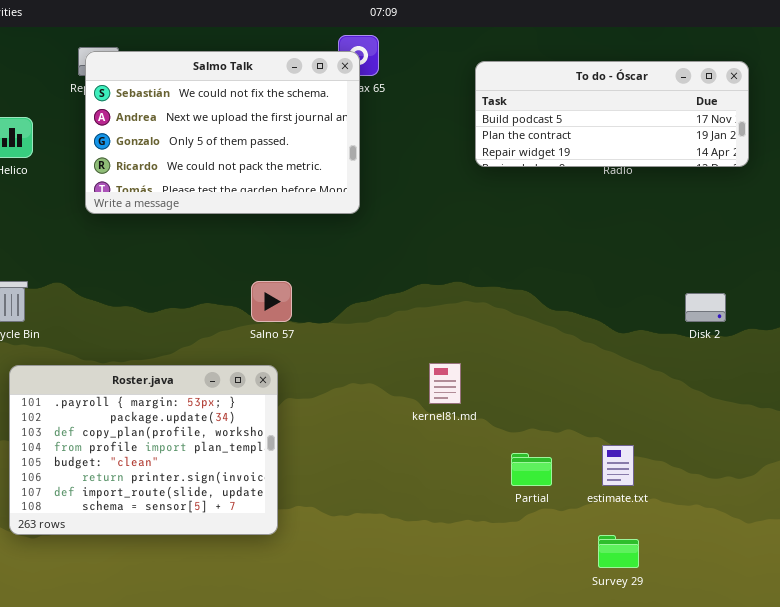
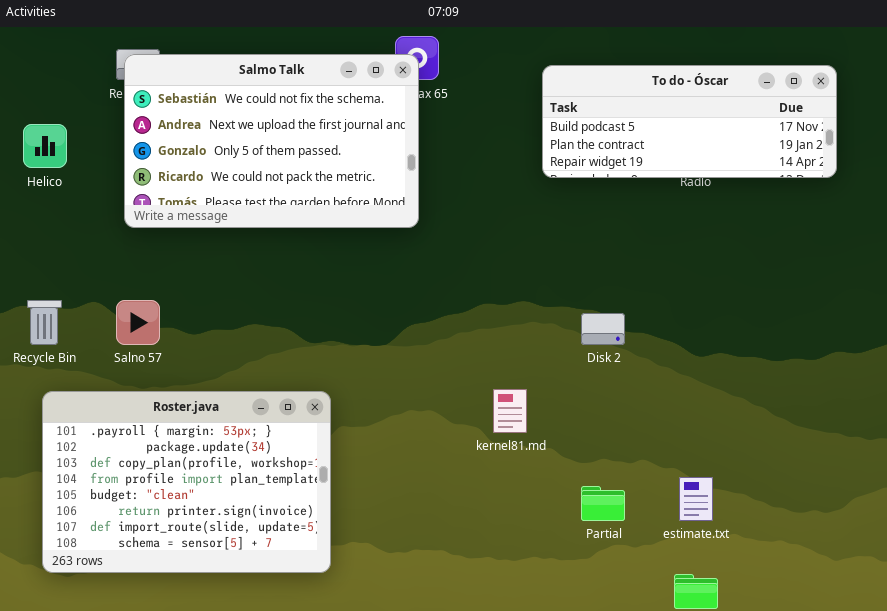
Salno 57: [251,281,292,322] -> [116,300,160,345], moved
Disk 2: [685,293,726,322] -> [581,313,625,345], moved

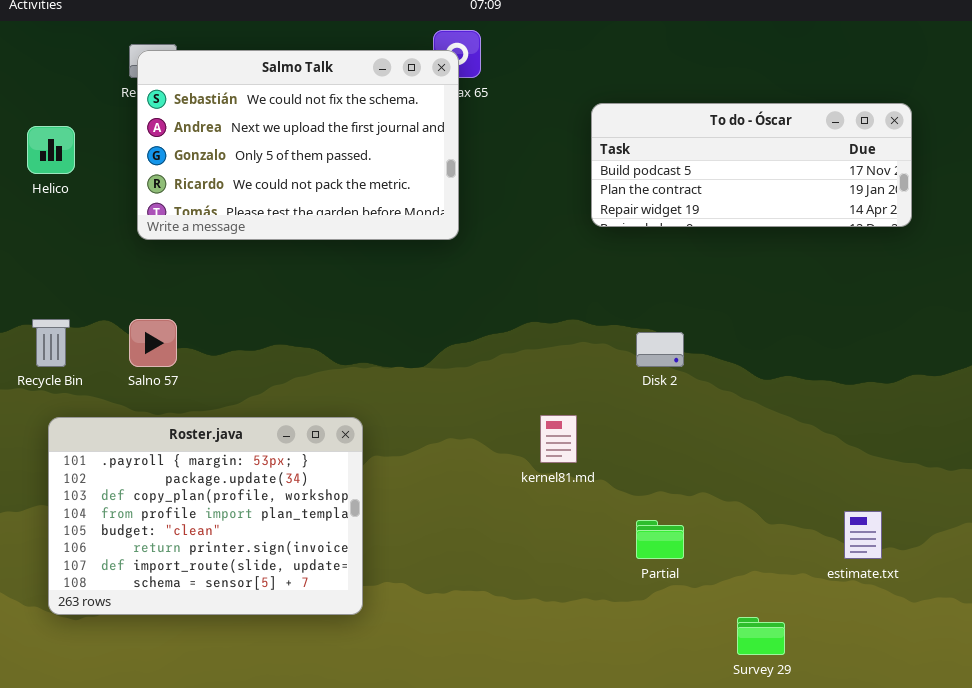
To do - Óscar: [542,65,837,178] -> [591,103,912,227], moved
estimate.txt: [679,477,713,521] -> [844,511,882,559], moved

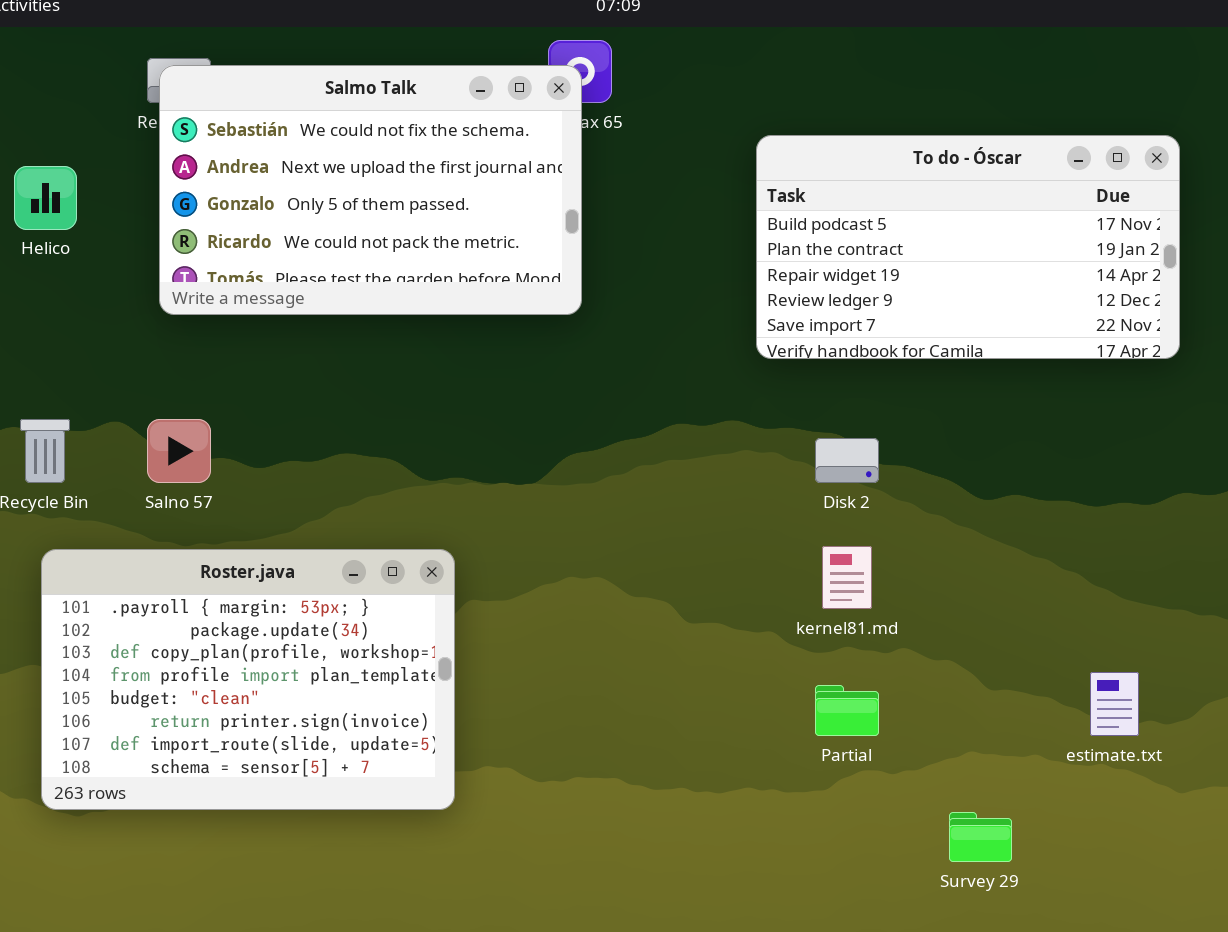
To do - Óscar: [591,103,912,227] -> [756,135,1180,359], resized
kernel81.md: [540,415,577,463] -> [822,546,872,609], moved

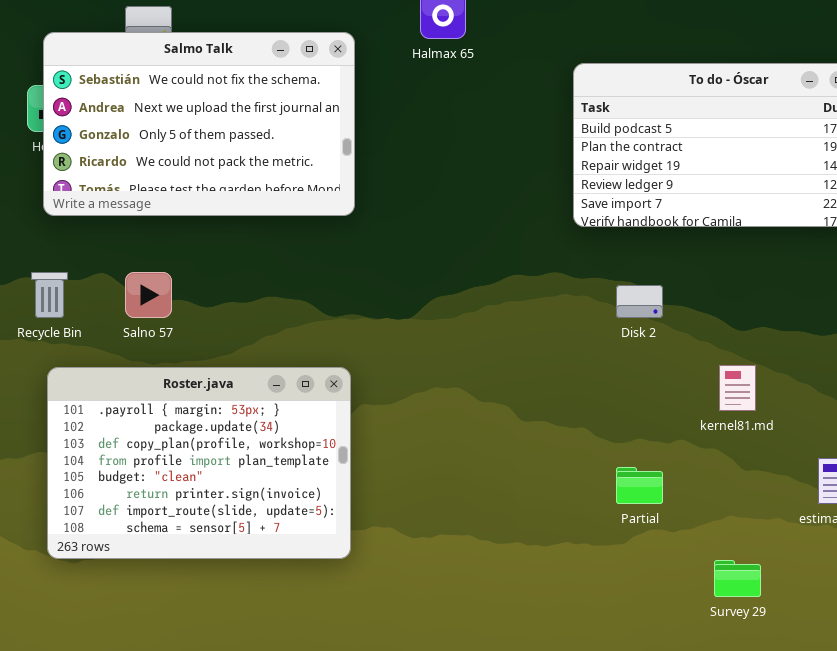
Salmo Talk: [159,65,582,315] -> [43,32,355,216], moved
kernel81.md: [822,546,872,609] -> [719,365,756,411], moved

